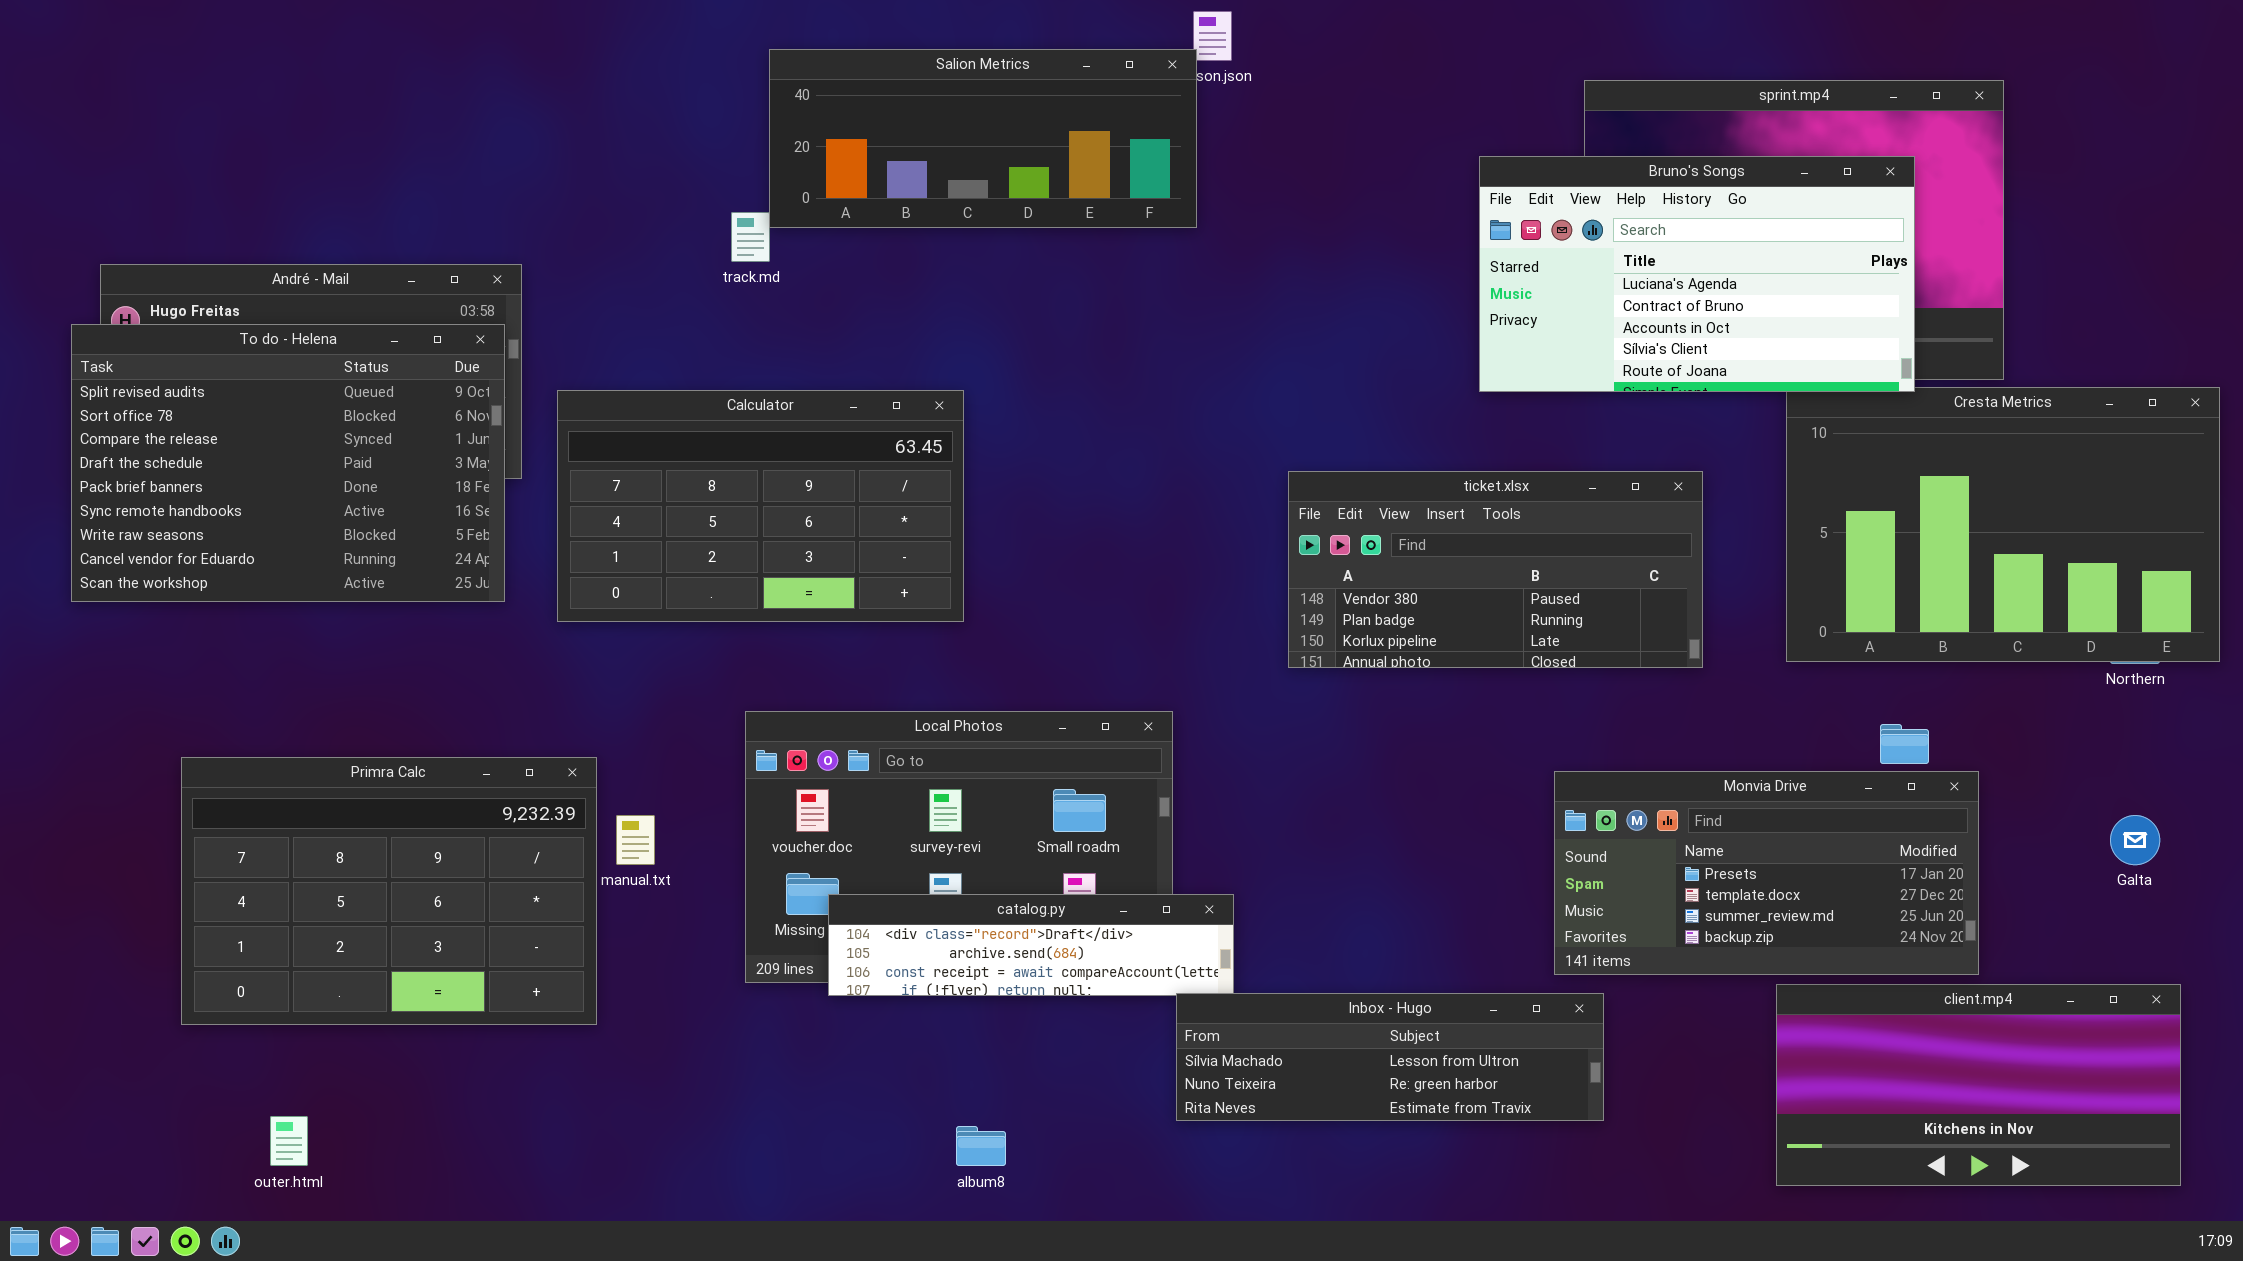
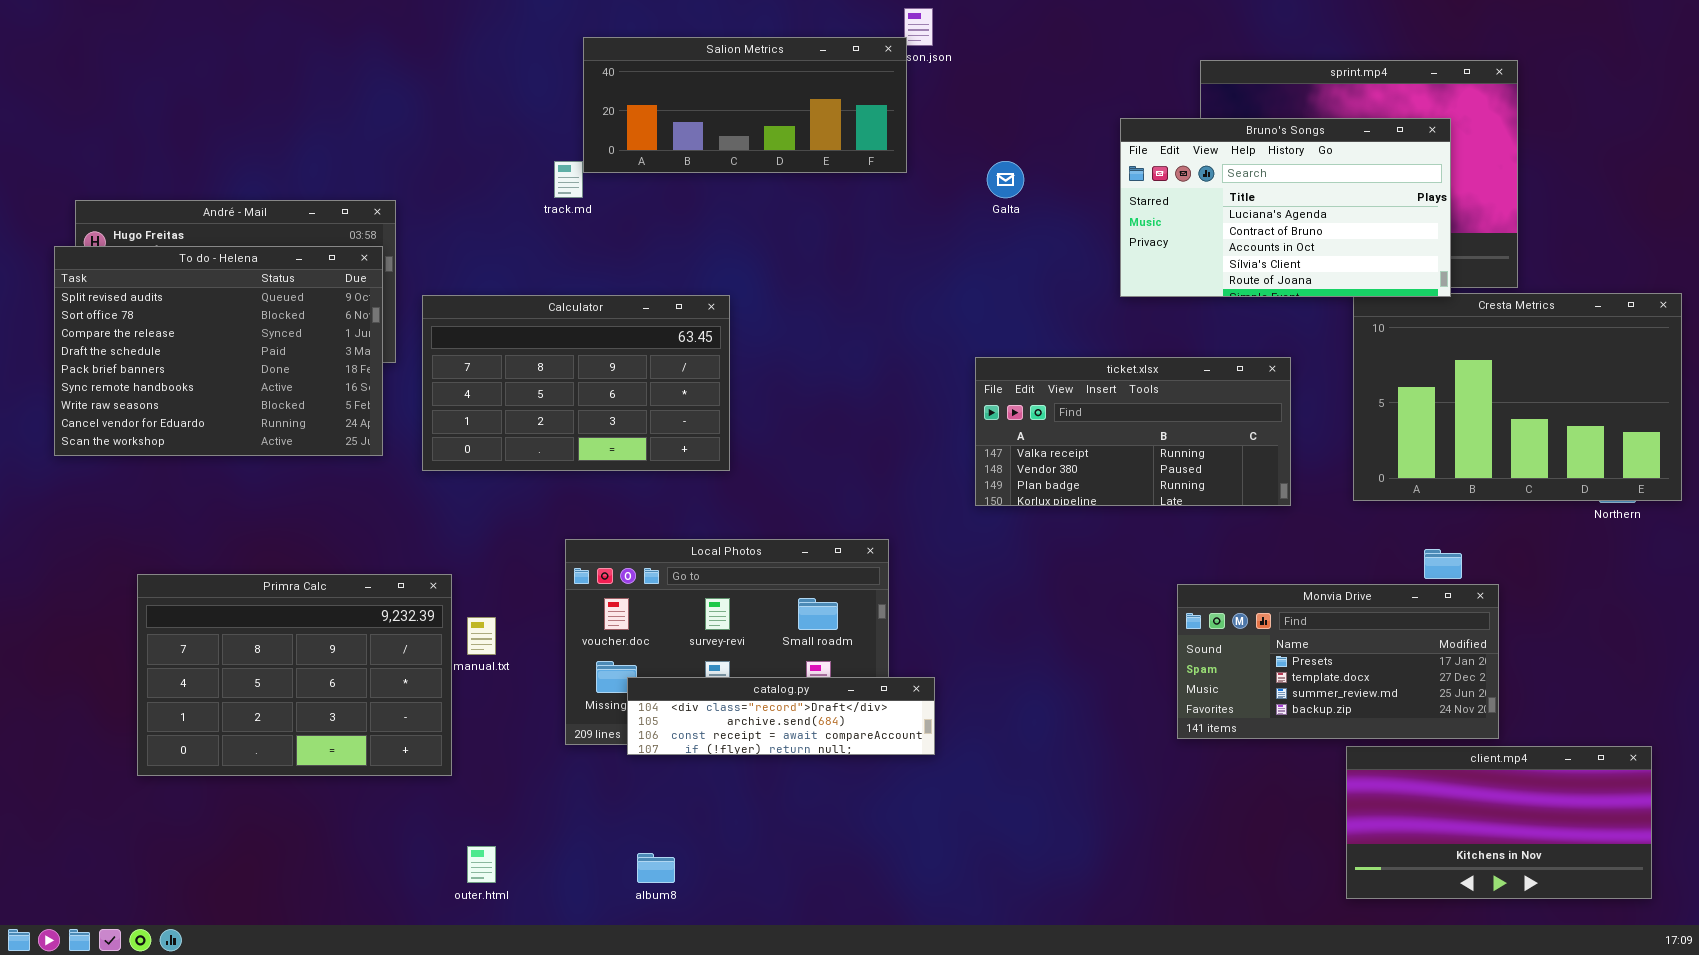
ticket.xlsx: [1288,471,1703,668] -> [975,357,1291,506], scrolled up 1 row
Galta: [2110,815,2160,865] -> [987,161,1024,198], moved
Inbox - Hugo: [1176,993,1604,1121] -> none, closed
outer.html: [270,1116,308,1166] -> [467,846,496,883], moved
album8: [956,1126,1006,1166] -> [637,853,675,883], moved

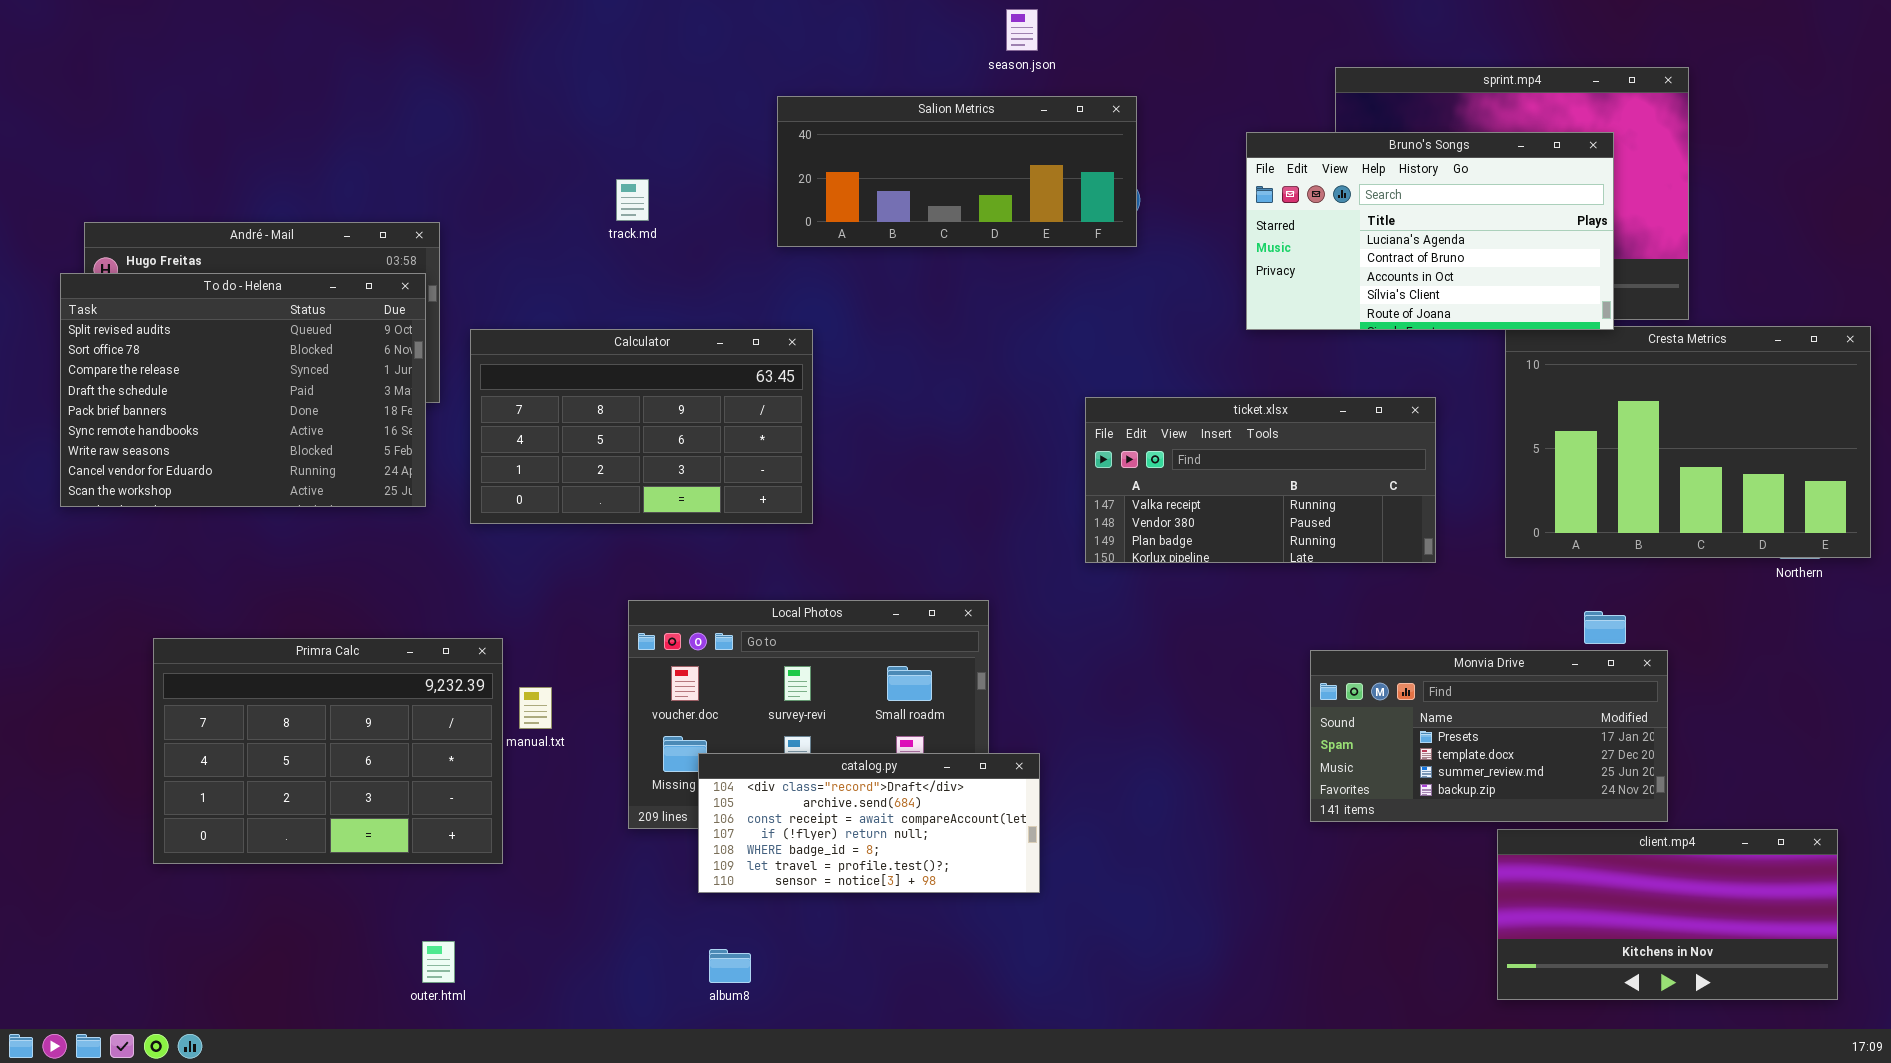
Salion Metrics: [583,37,907,173] -> [777,96,1137,247], moved
catalog.py: [627,677,935,755] -> [698,753,1040,893], resized
outer.html: [467,846,496,883] -> [422,941,455,983], moved

